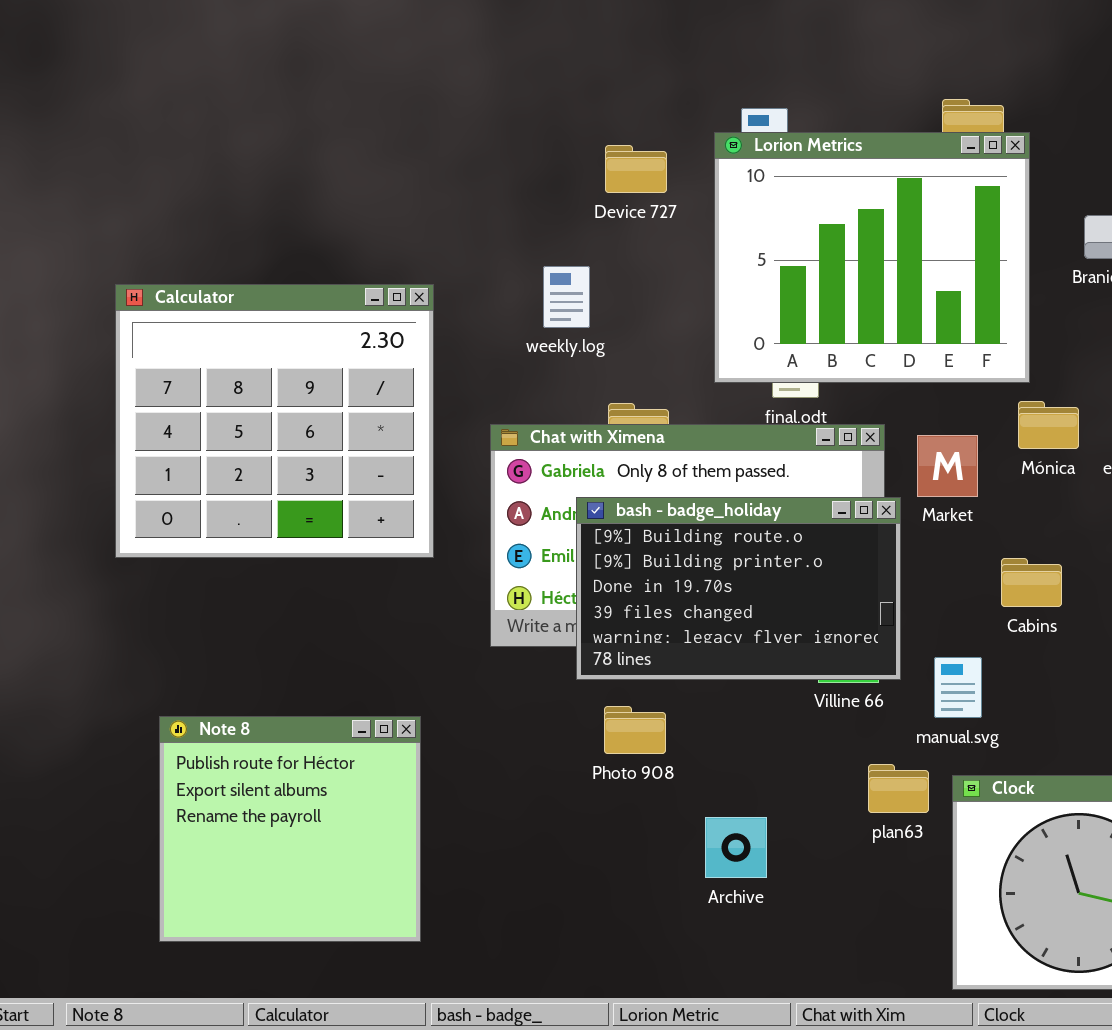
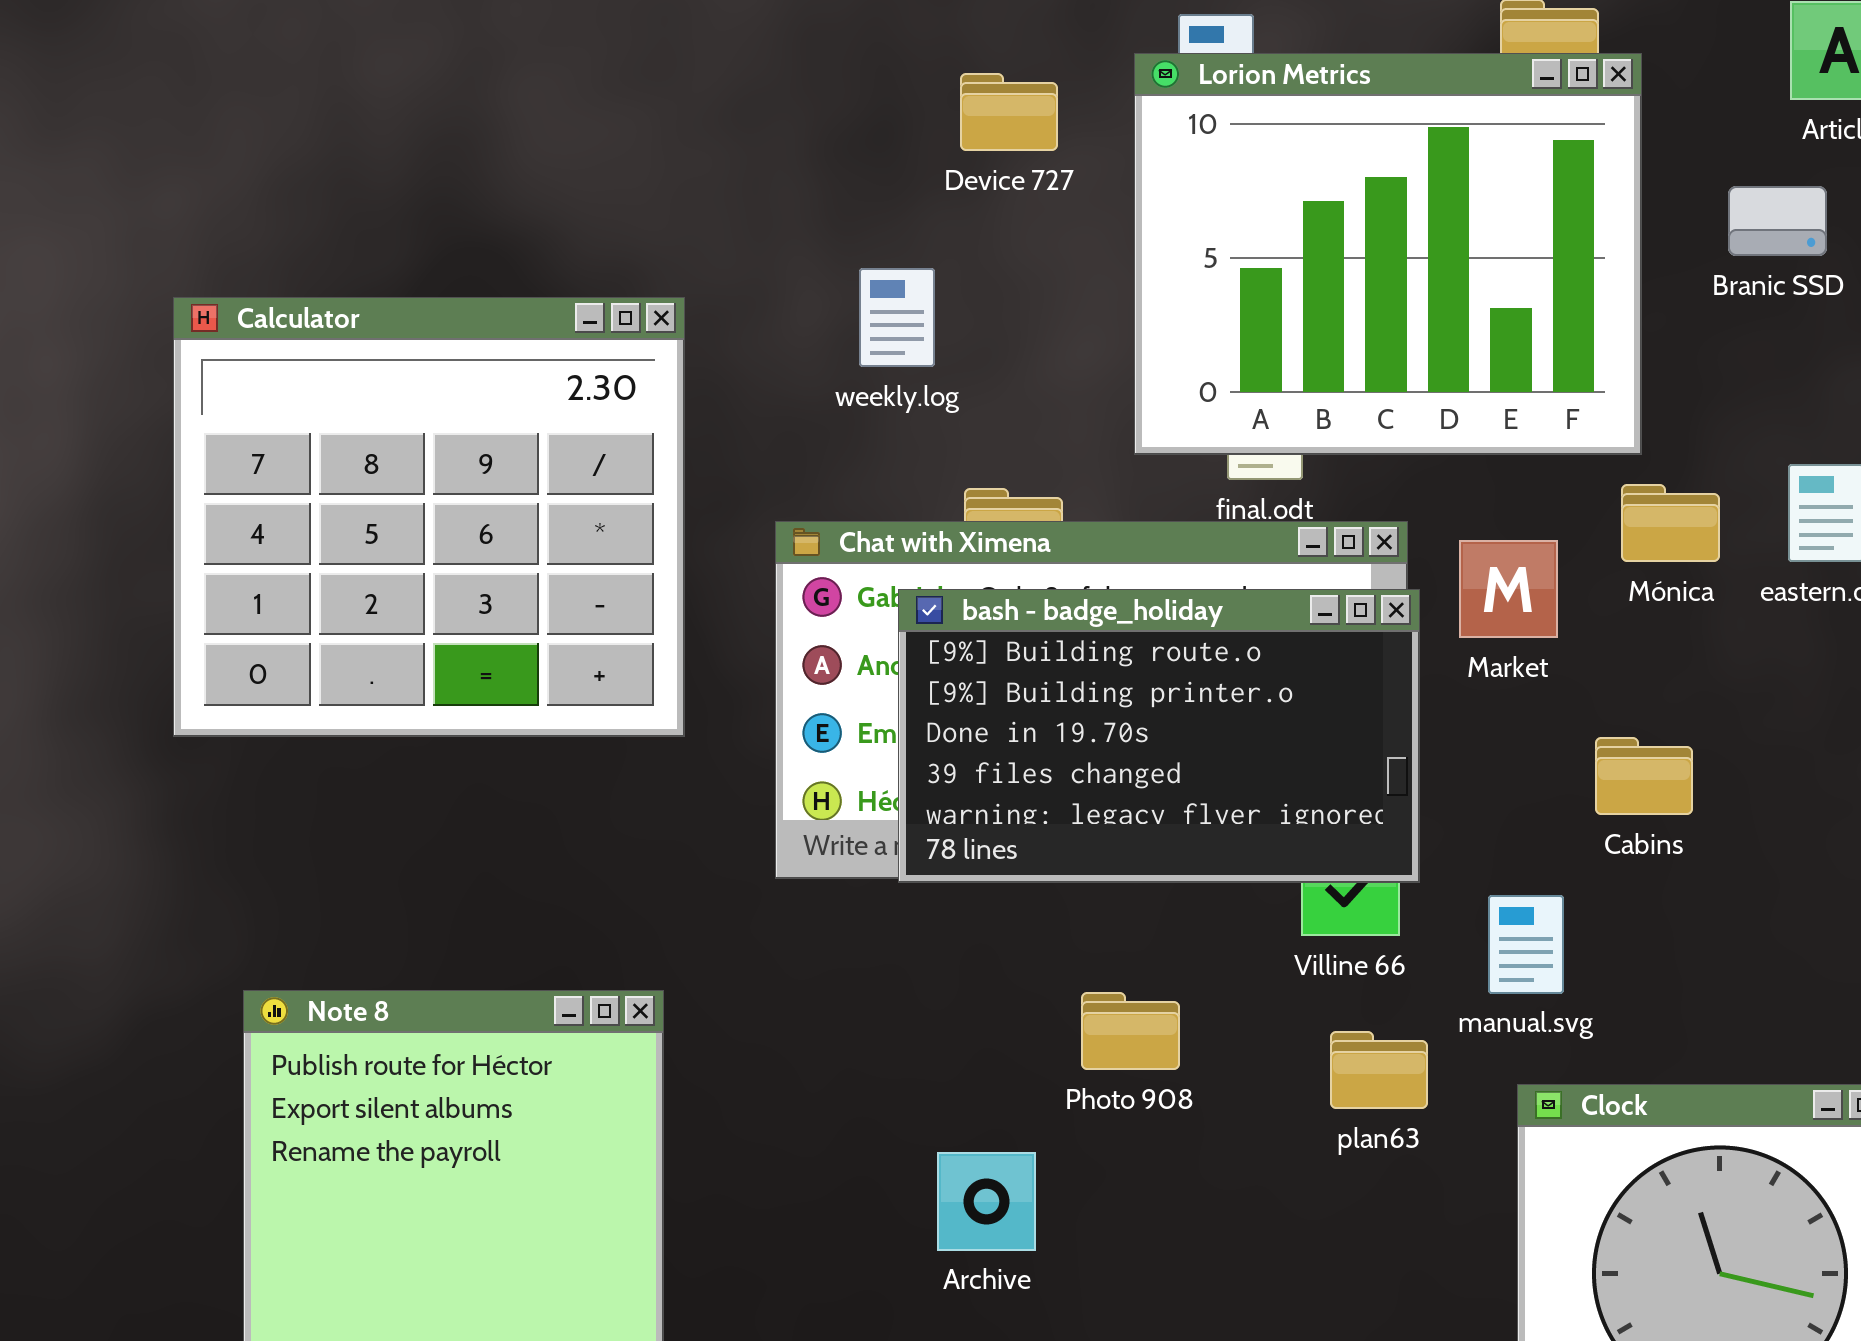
bash - badge_holiday: [576,497,901,680] -> [898,589,1420,883], moved
Photo 908: [604,706,666,754] -> [1081,992,1180,1070], moved
plan63: [868,764,929,813] -> [1330,1031,1428,1109], moved
Archive: [705,817,767,878] -> [937,1152,1036,1251], moved

